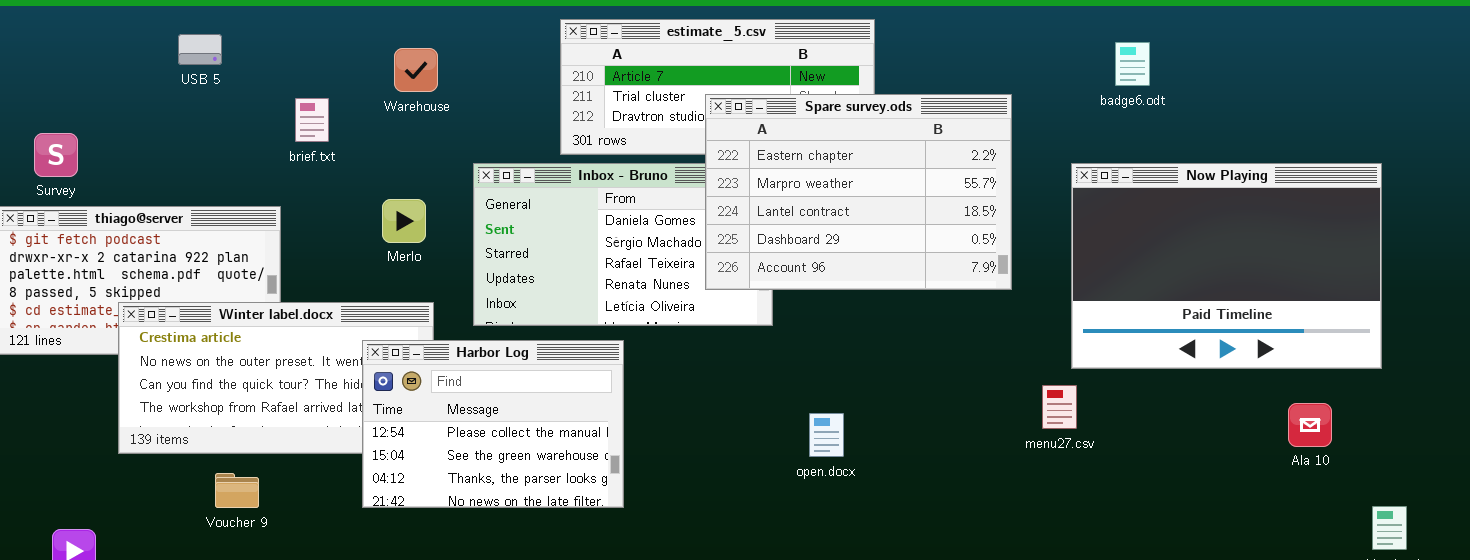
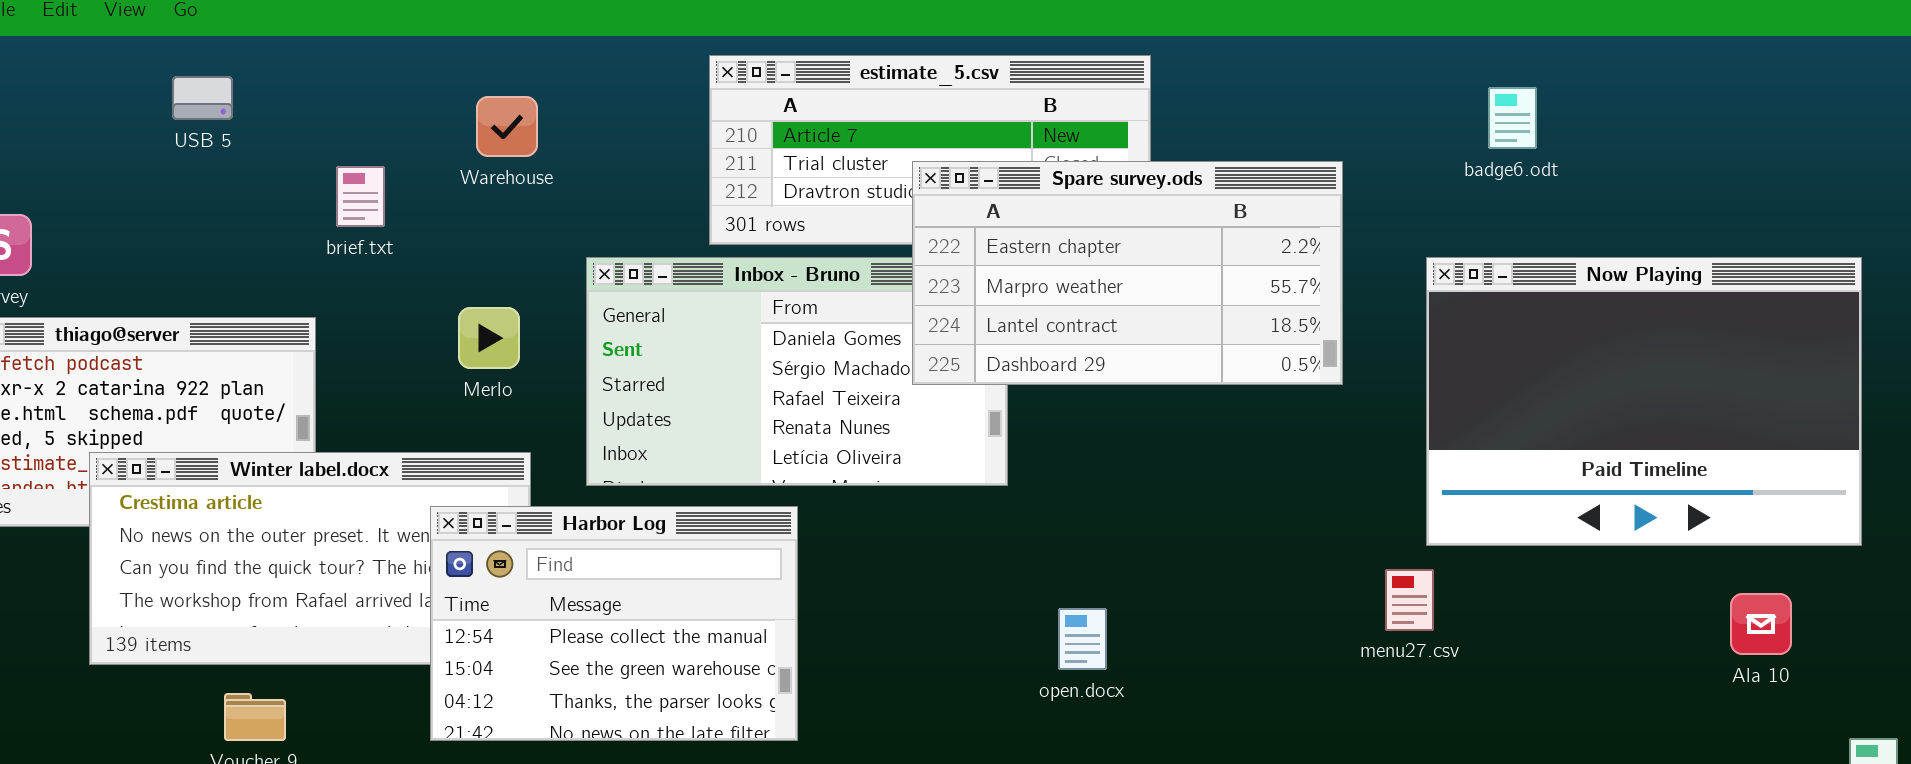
Spare survey.ods: [705,94,1012,290] -> [912,161,1343,385], resized

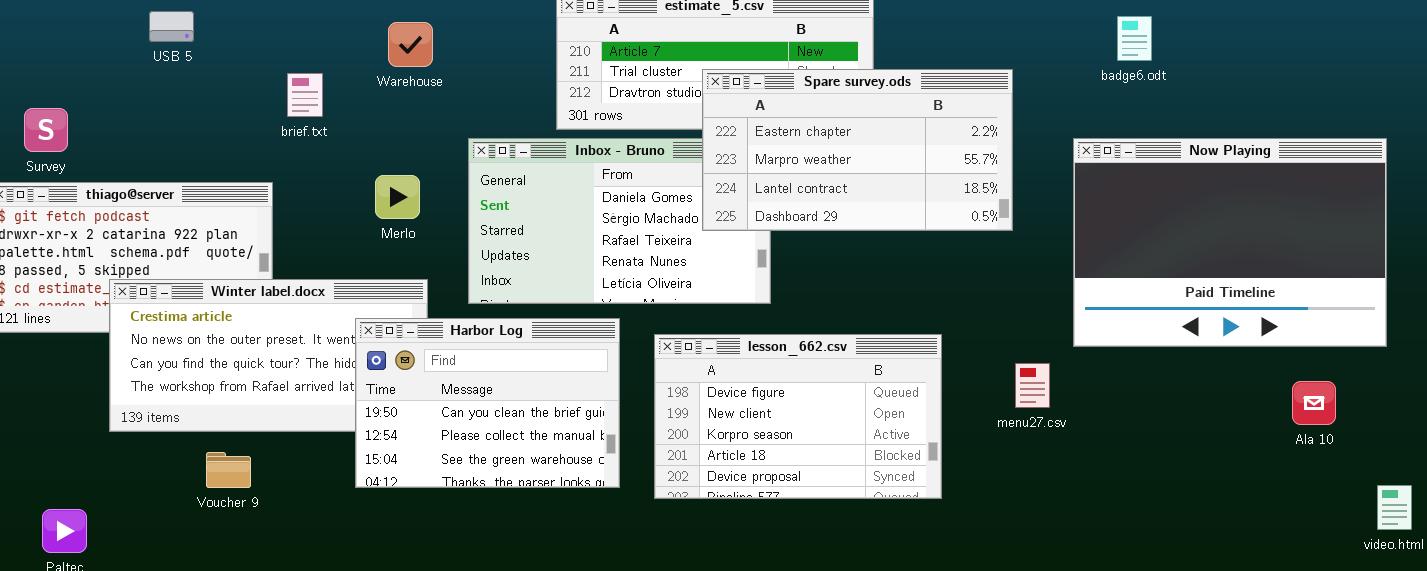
USB 5: [172,76,233,120] -> [149,11,194,42], moved
Harbor Log: [430,506,798,741] -> [355,318,620,488], scrolled up 1 row
lesson_662.csv: none -> [654,334,942,499], opened
menu27.csv: [1385,569,1434,631] -> [1015,363,1050,408], moved

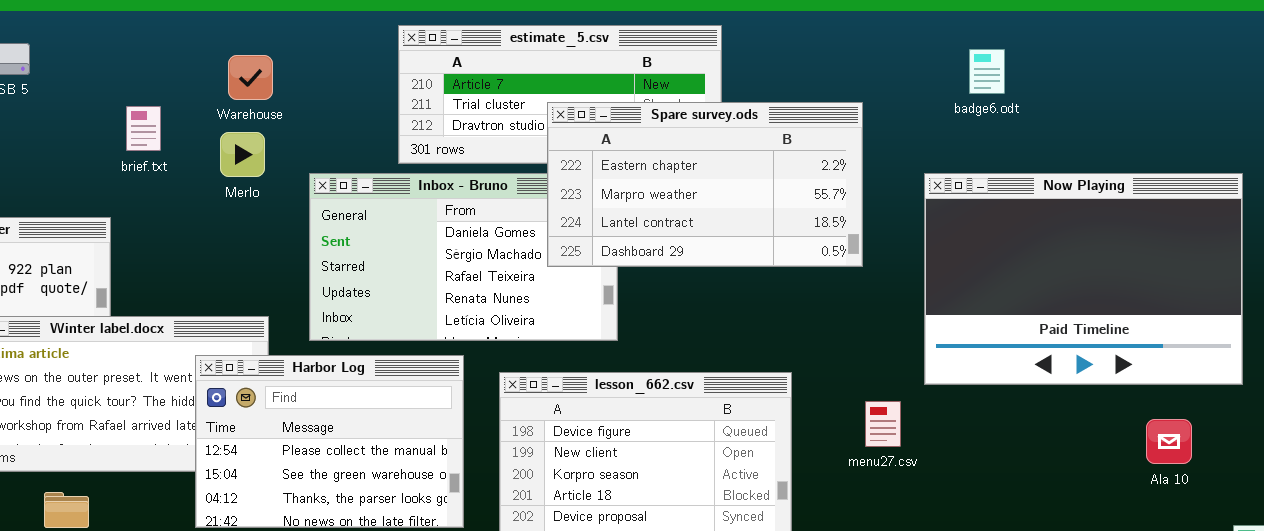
Merlo: [375,175,420,219] -> [220,132,265,177], moved
Harbor Log: [355,318,620,488] -> [195,355,464,528], scrolled down 1 row

